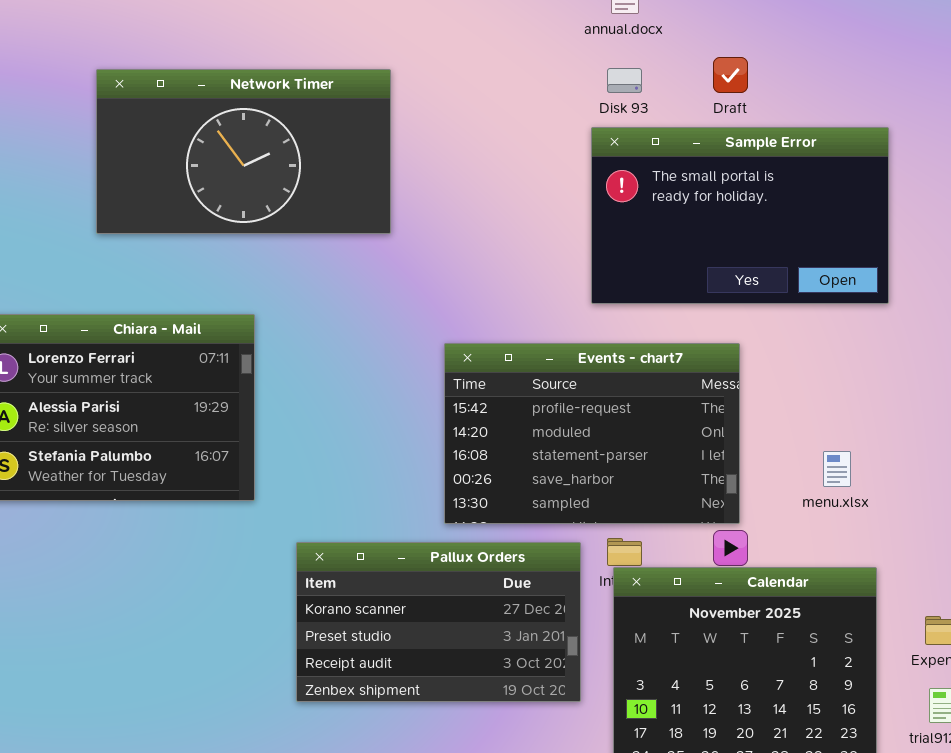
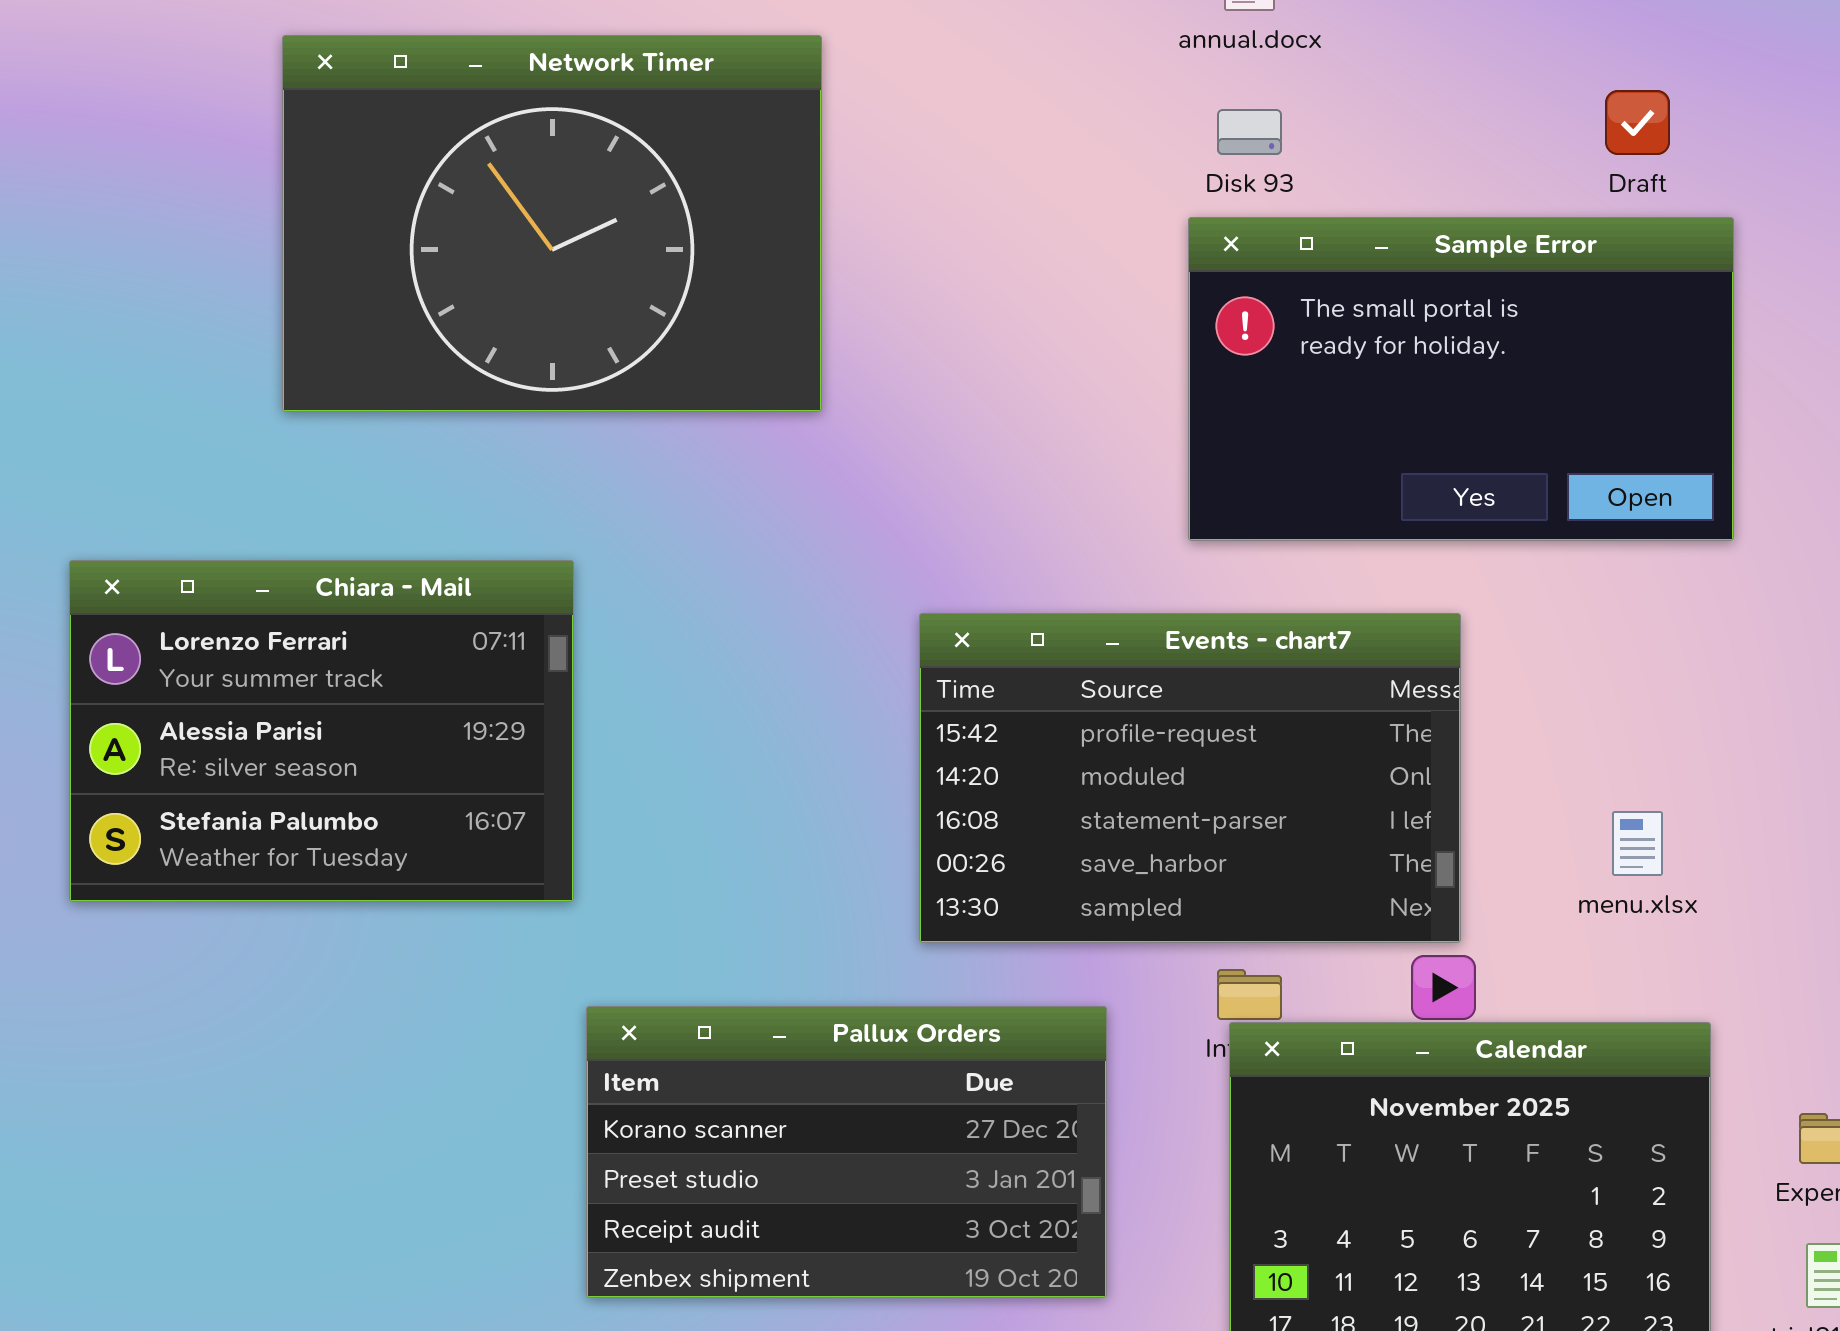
Draft: [713,57,748,93] -> [1605,90,1670,155], moved
Network Timer: [96,69,391,234] -> [282,35,822,412], resized
Pallux Orders: [296,542,581,702] -> [586,1006,1107,1298], moved

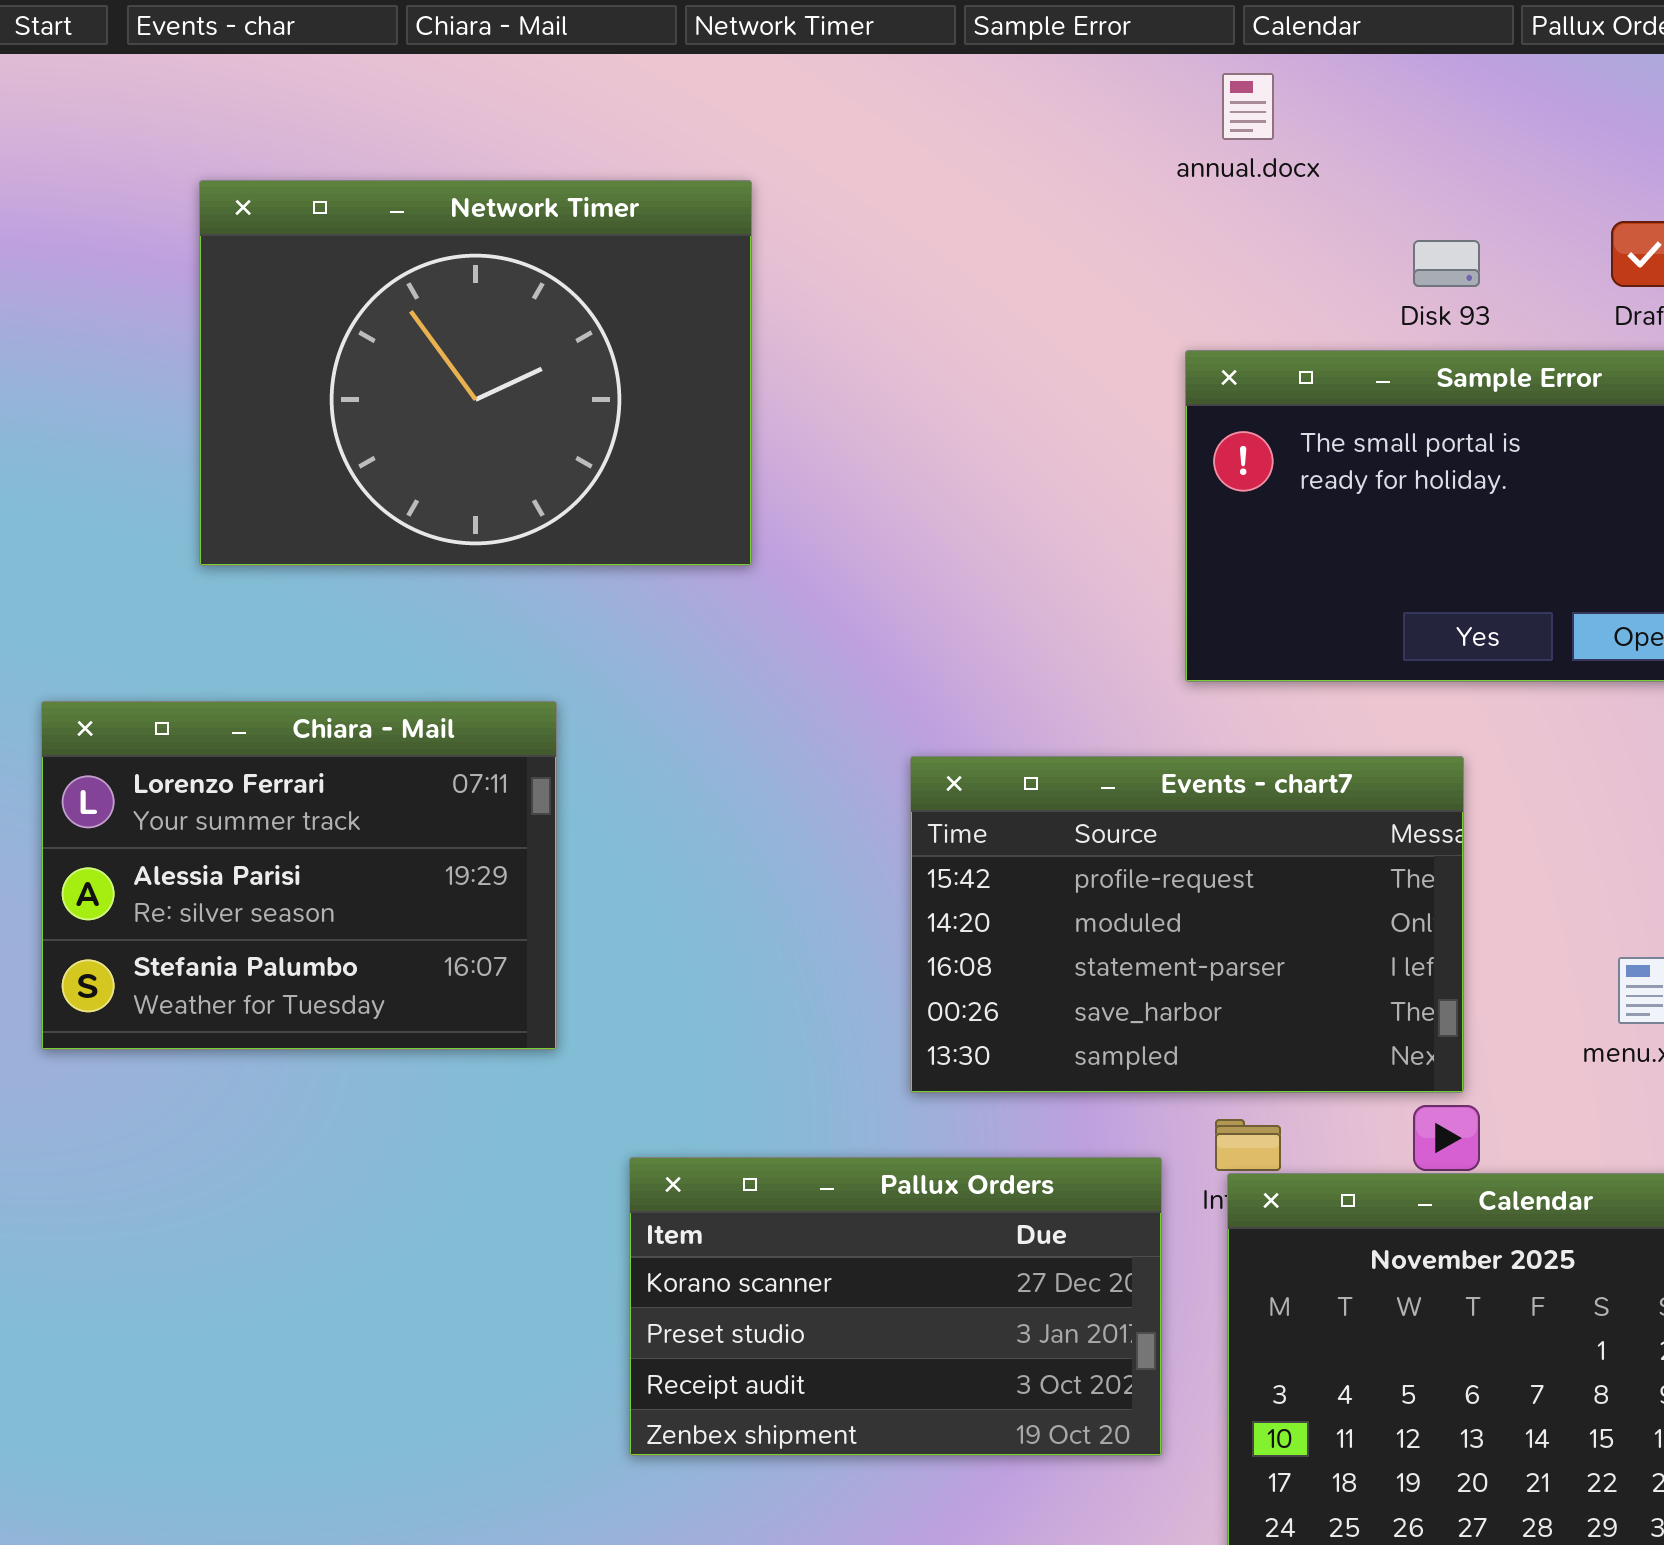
Network Timer: [282,35,822,412] -> [199,180,752,566], moved
Disk 93: [1217,109,1282,155] -> [1413,240,1480,287], moved
Pallux Orders: [586,1006,1107,1298] -> [629,1157,1162,1456], moved

